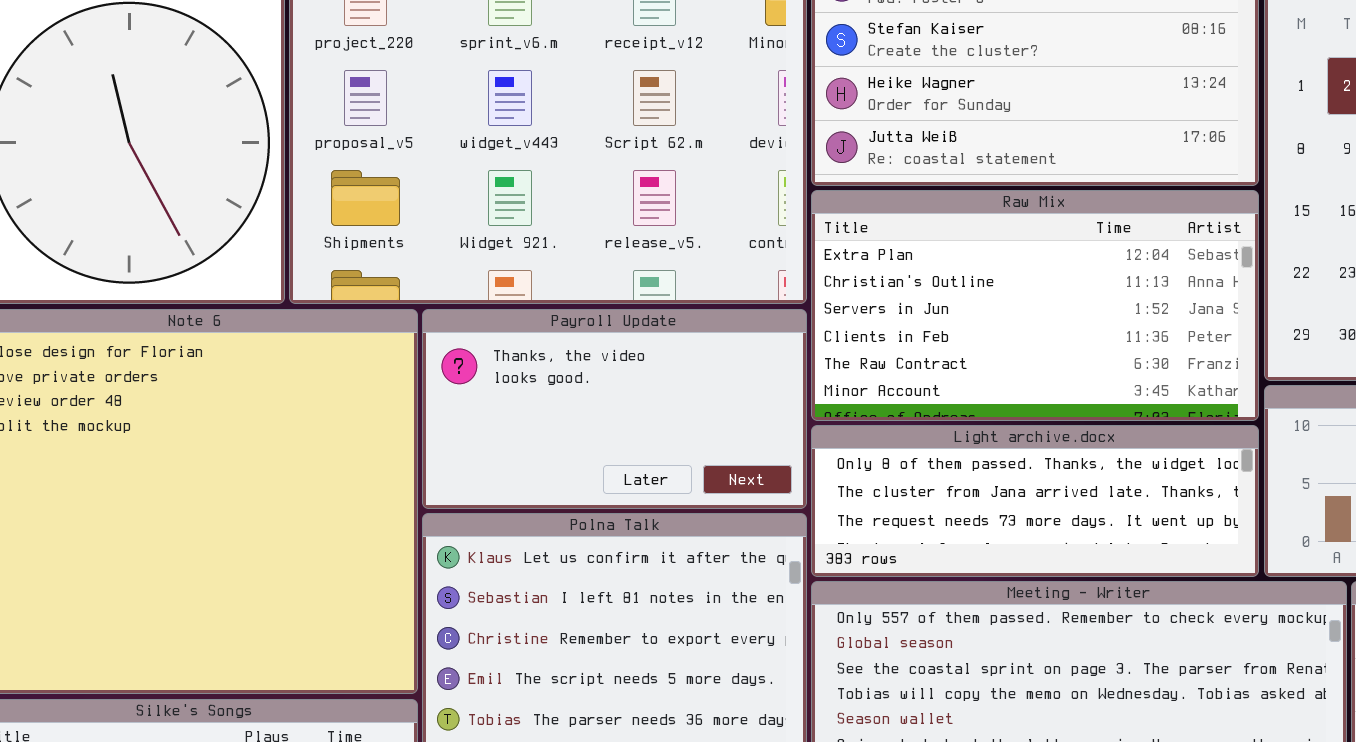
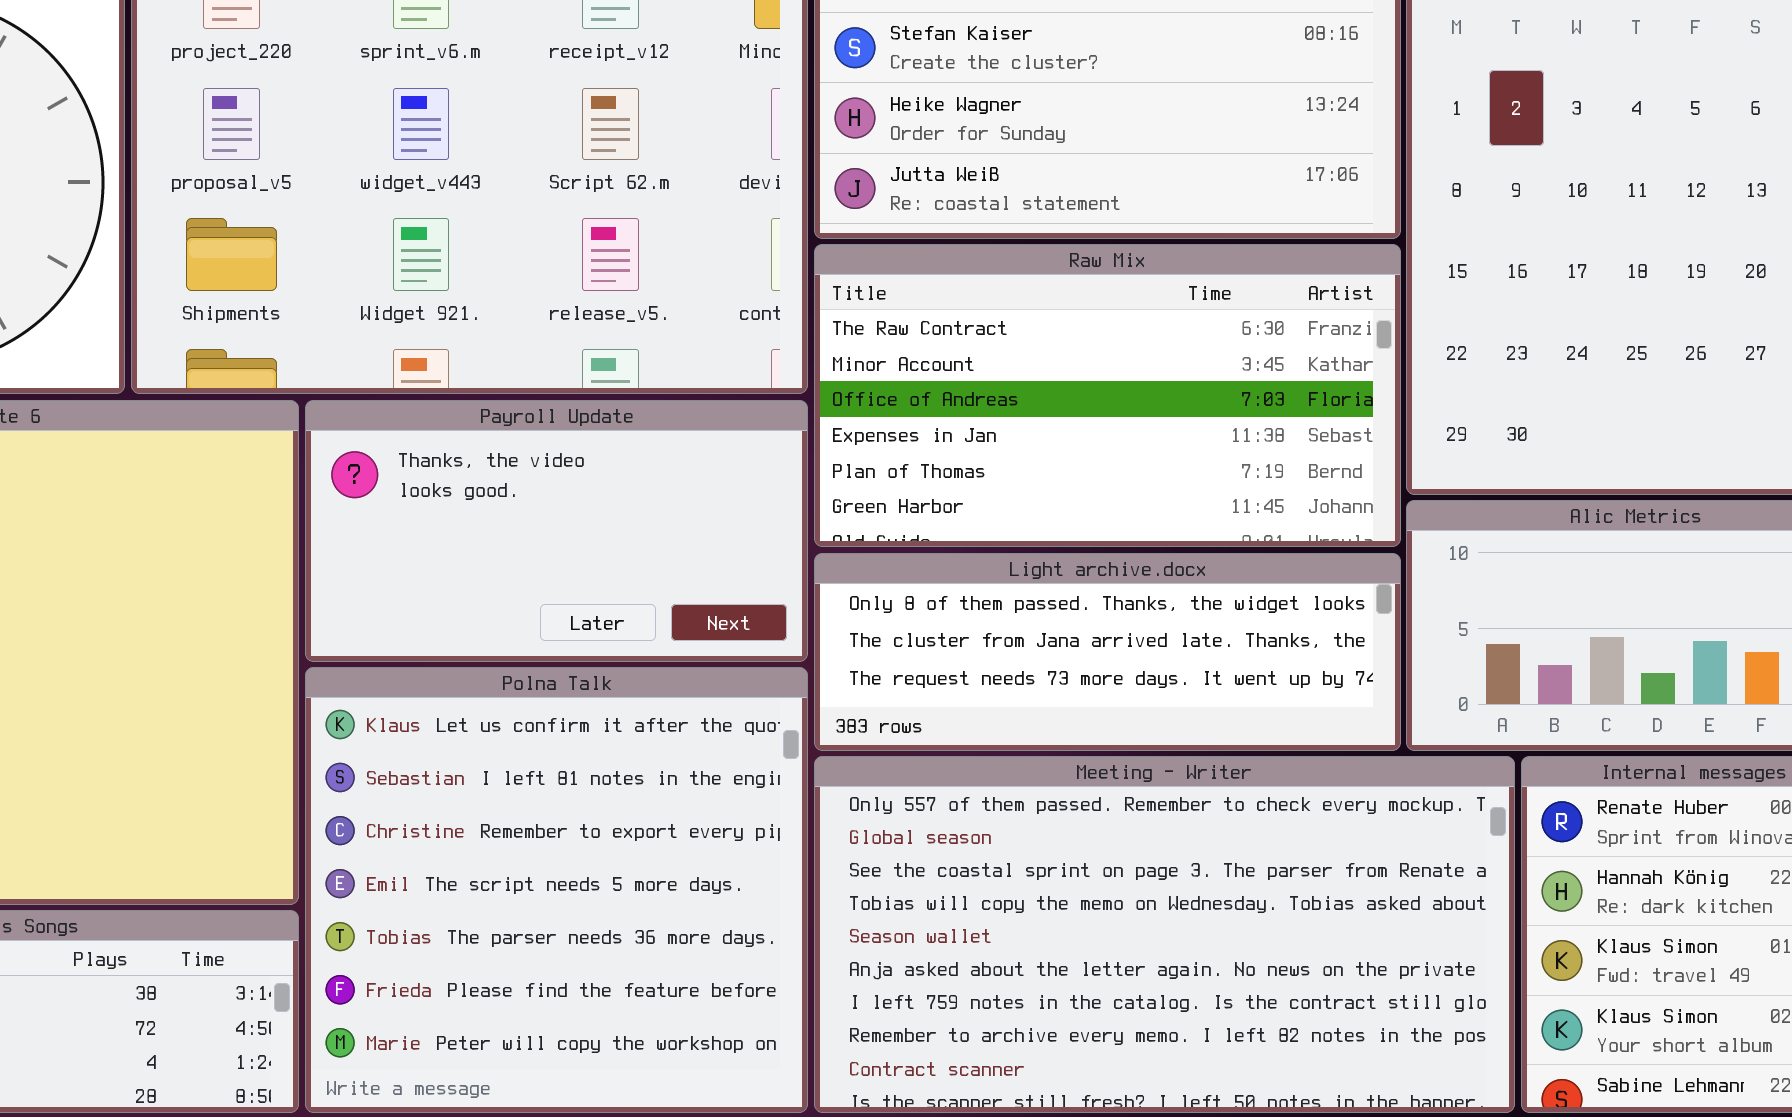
Raw Mix: [811,190,1259,421] -> [814,244,1401,547], scrolled down 4 rows

